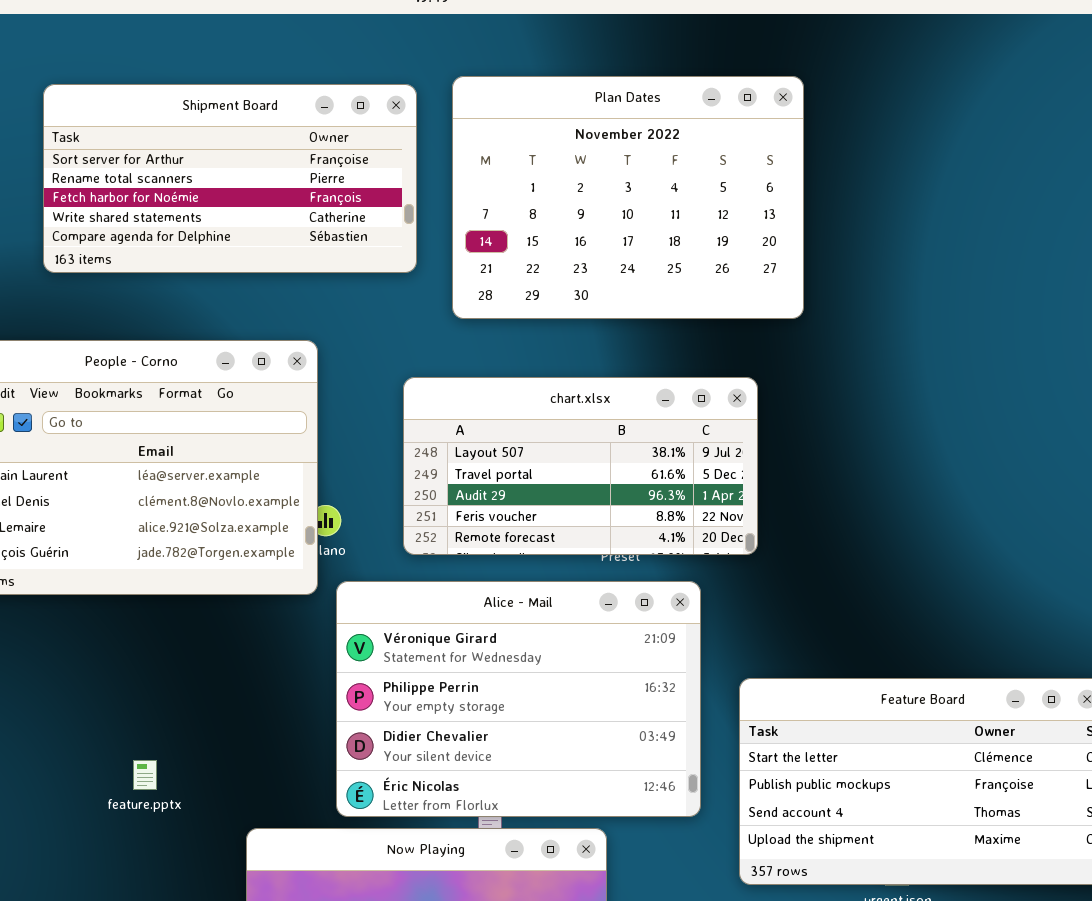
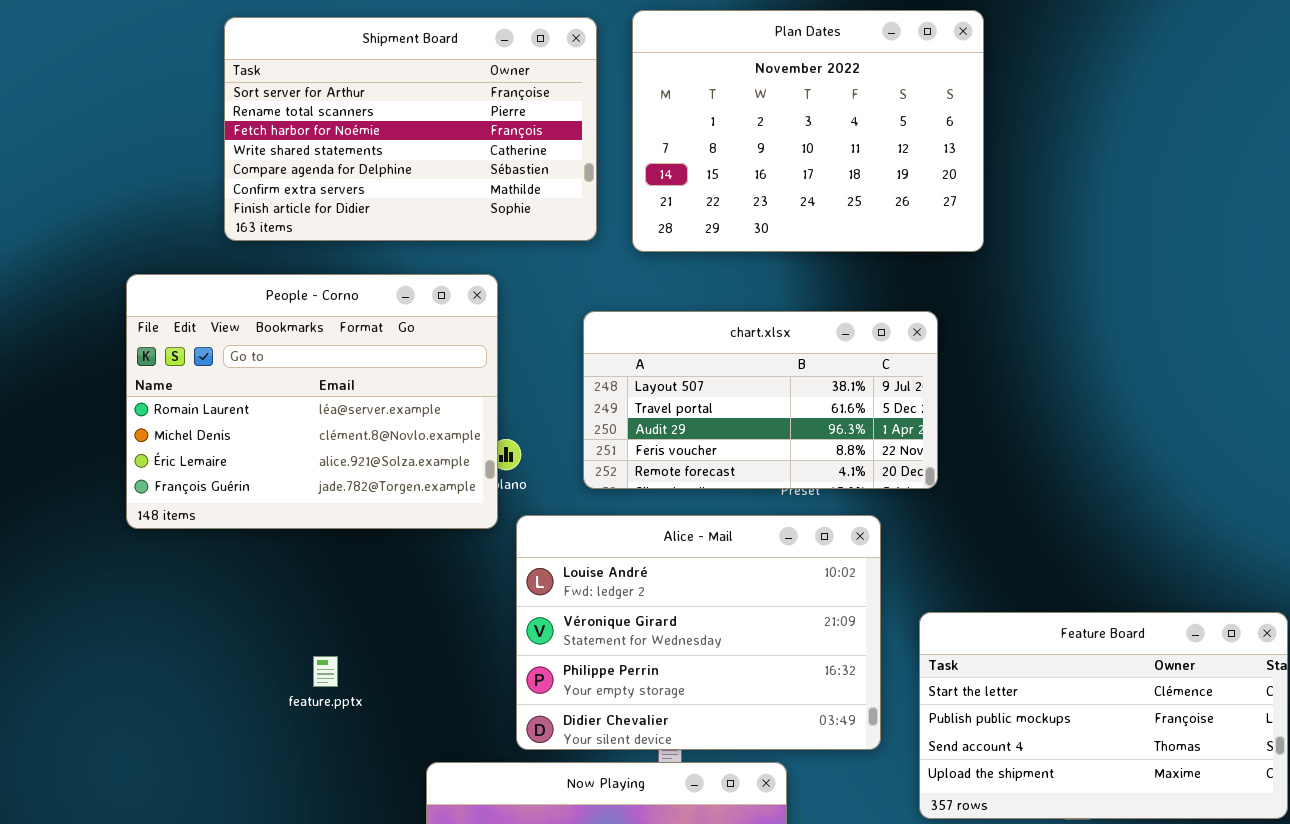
Shipment Board: [43,84,417,273] -> [224,17,597,241], resized
Alice - Mail: [336,581,701,817] -> [516,515,881,750], scrolled up 1 row
feature.pptx: [133,760,157,790] -> [313,656,338,687], moved

